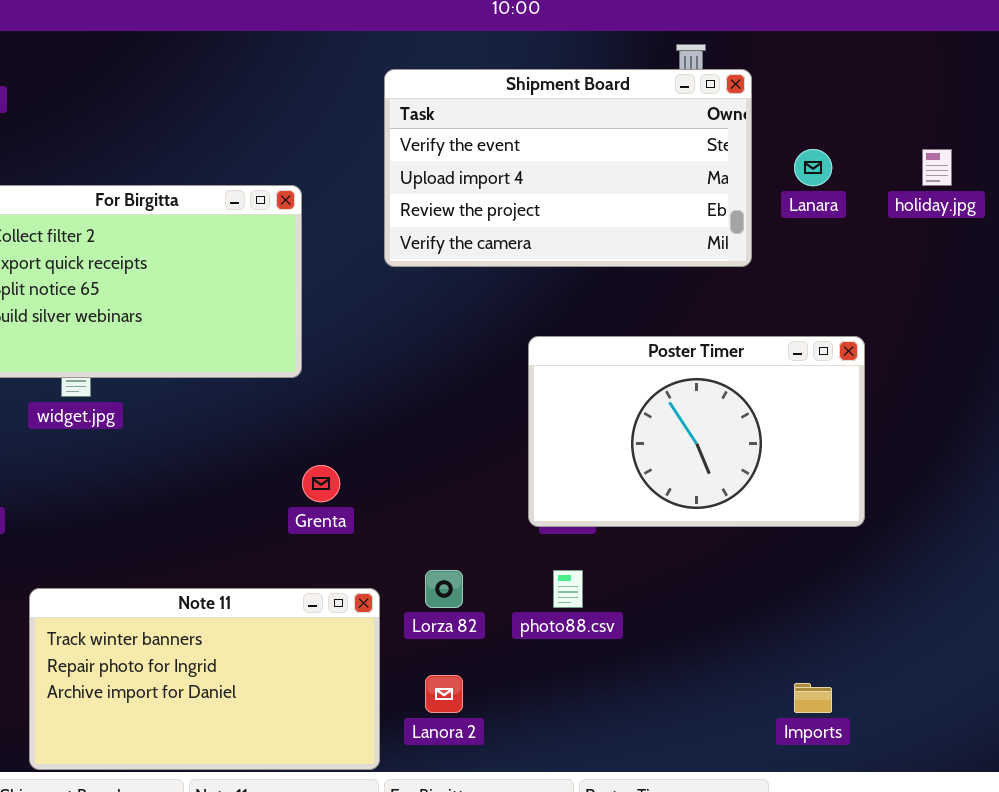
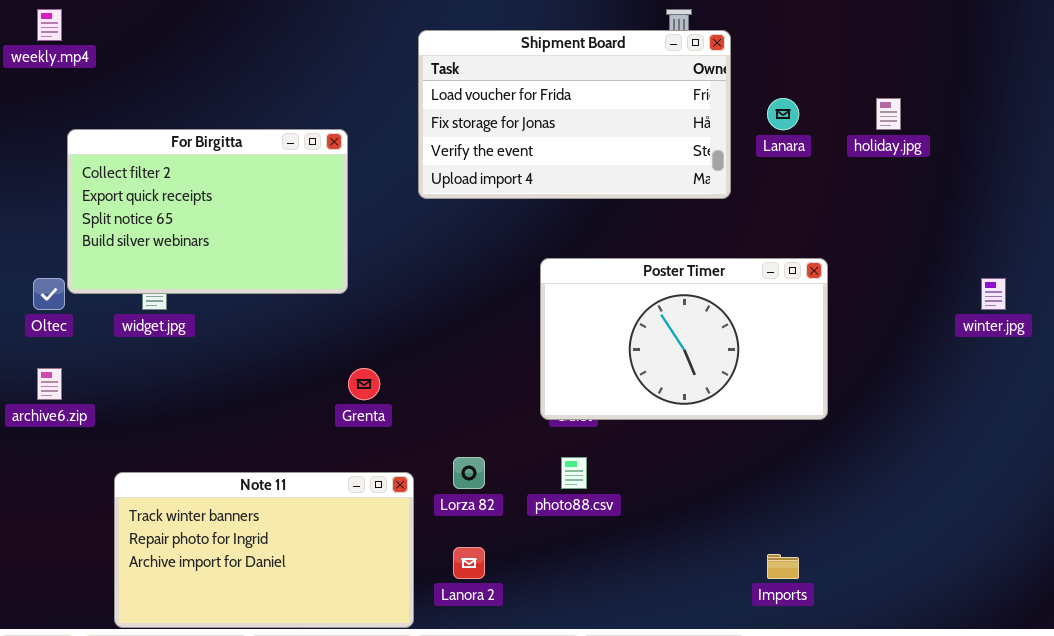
Shipment Board: [384,69,752,267] -> [418,30,731,199], scrolled up 2 rows

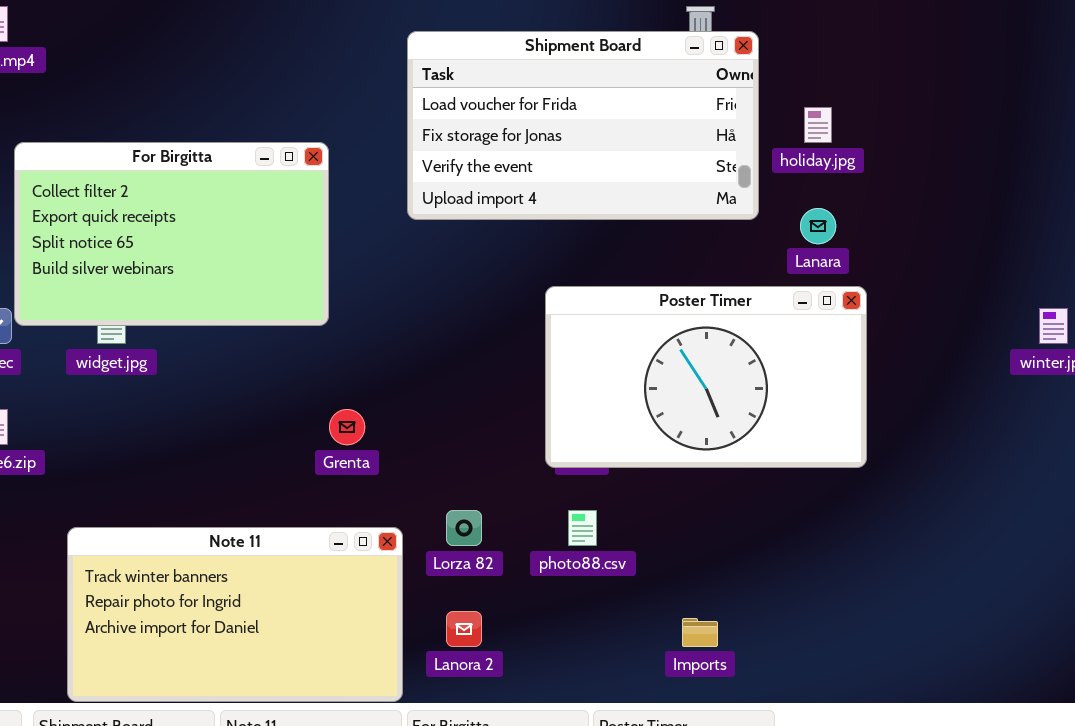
Lanara: [767,98,799,130] -> [800,208,836,244], moved
holiday.jpg: [876,98,901,130] -> [804,107,832,143], moved
Imports: [767,554,799,579] -> [682,618,718,647], moved

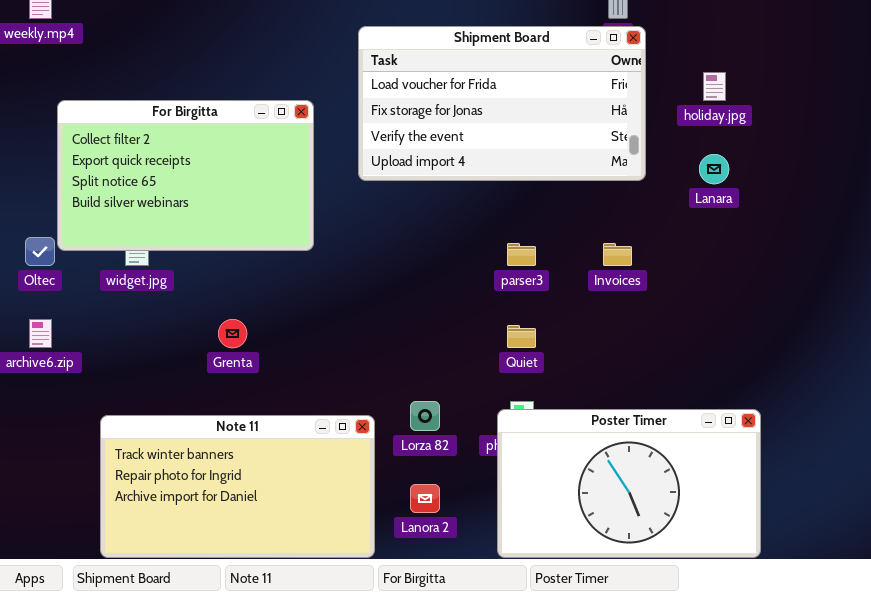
Shipment Board: [407,31,759,220] -> [358,26,646,181], moved
Poster Timer: [545,286,867,468] -> [497,409,761,558], moved
Grenta: [329,409,365,445] -> [218,319,247,348], moved

